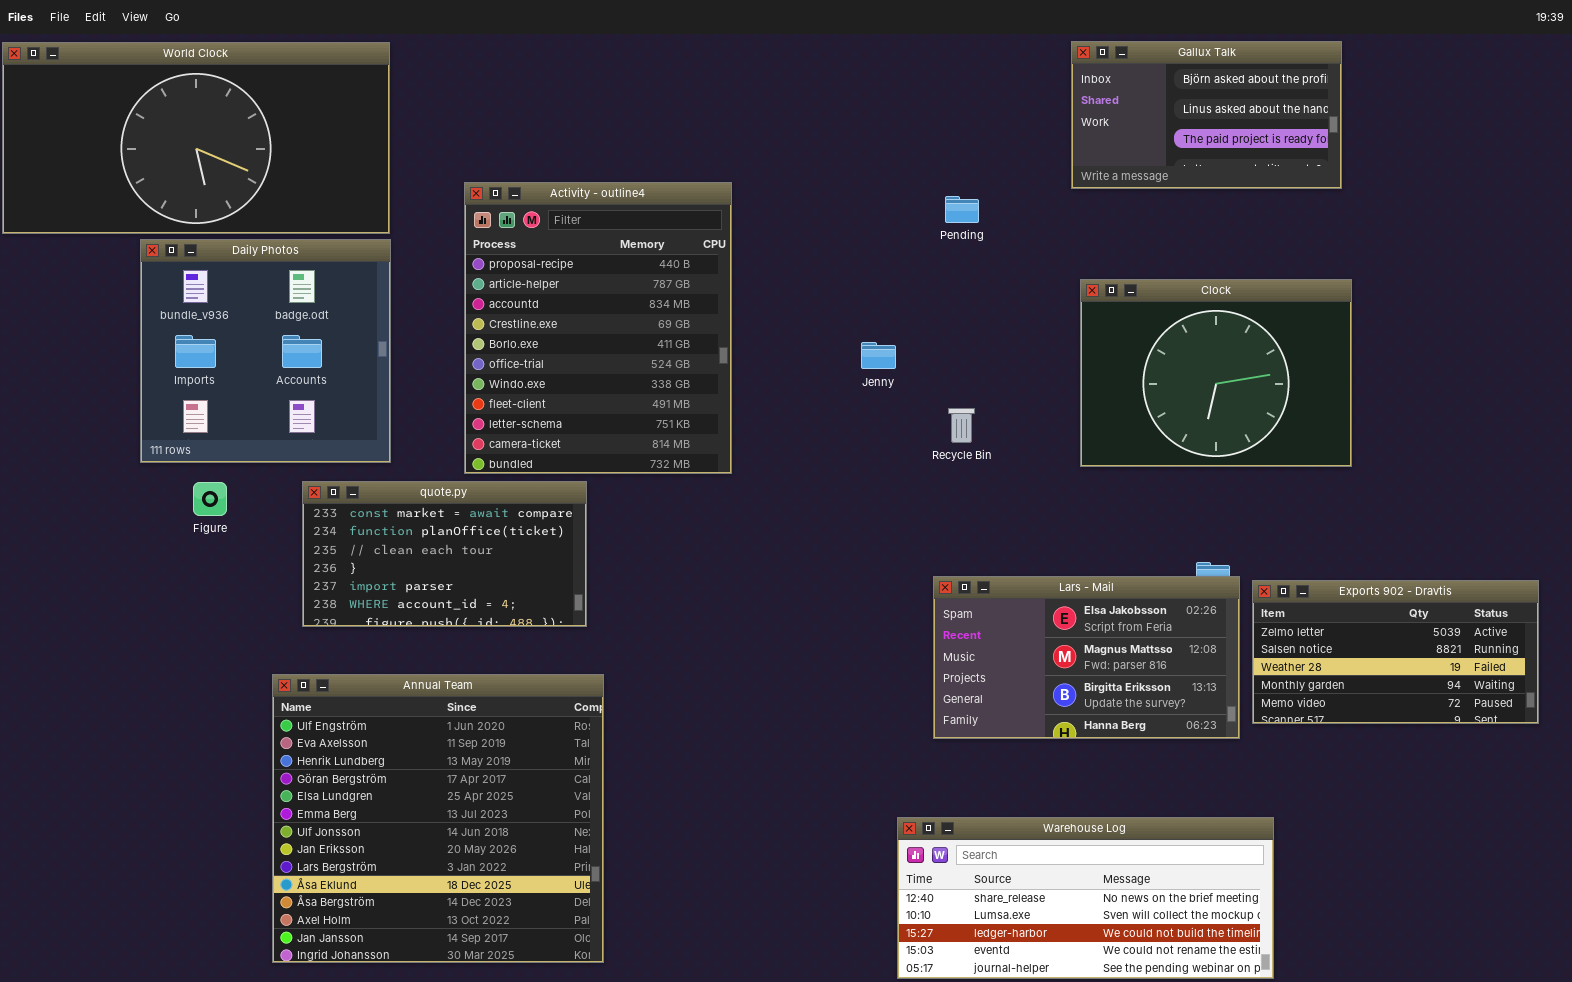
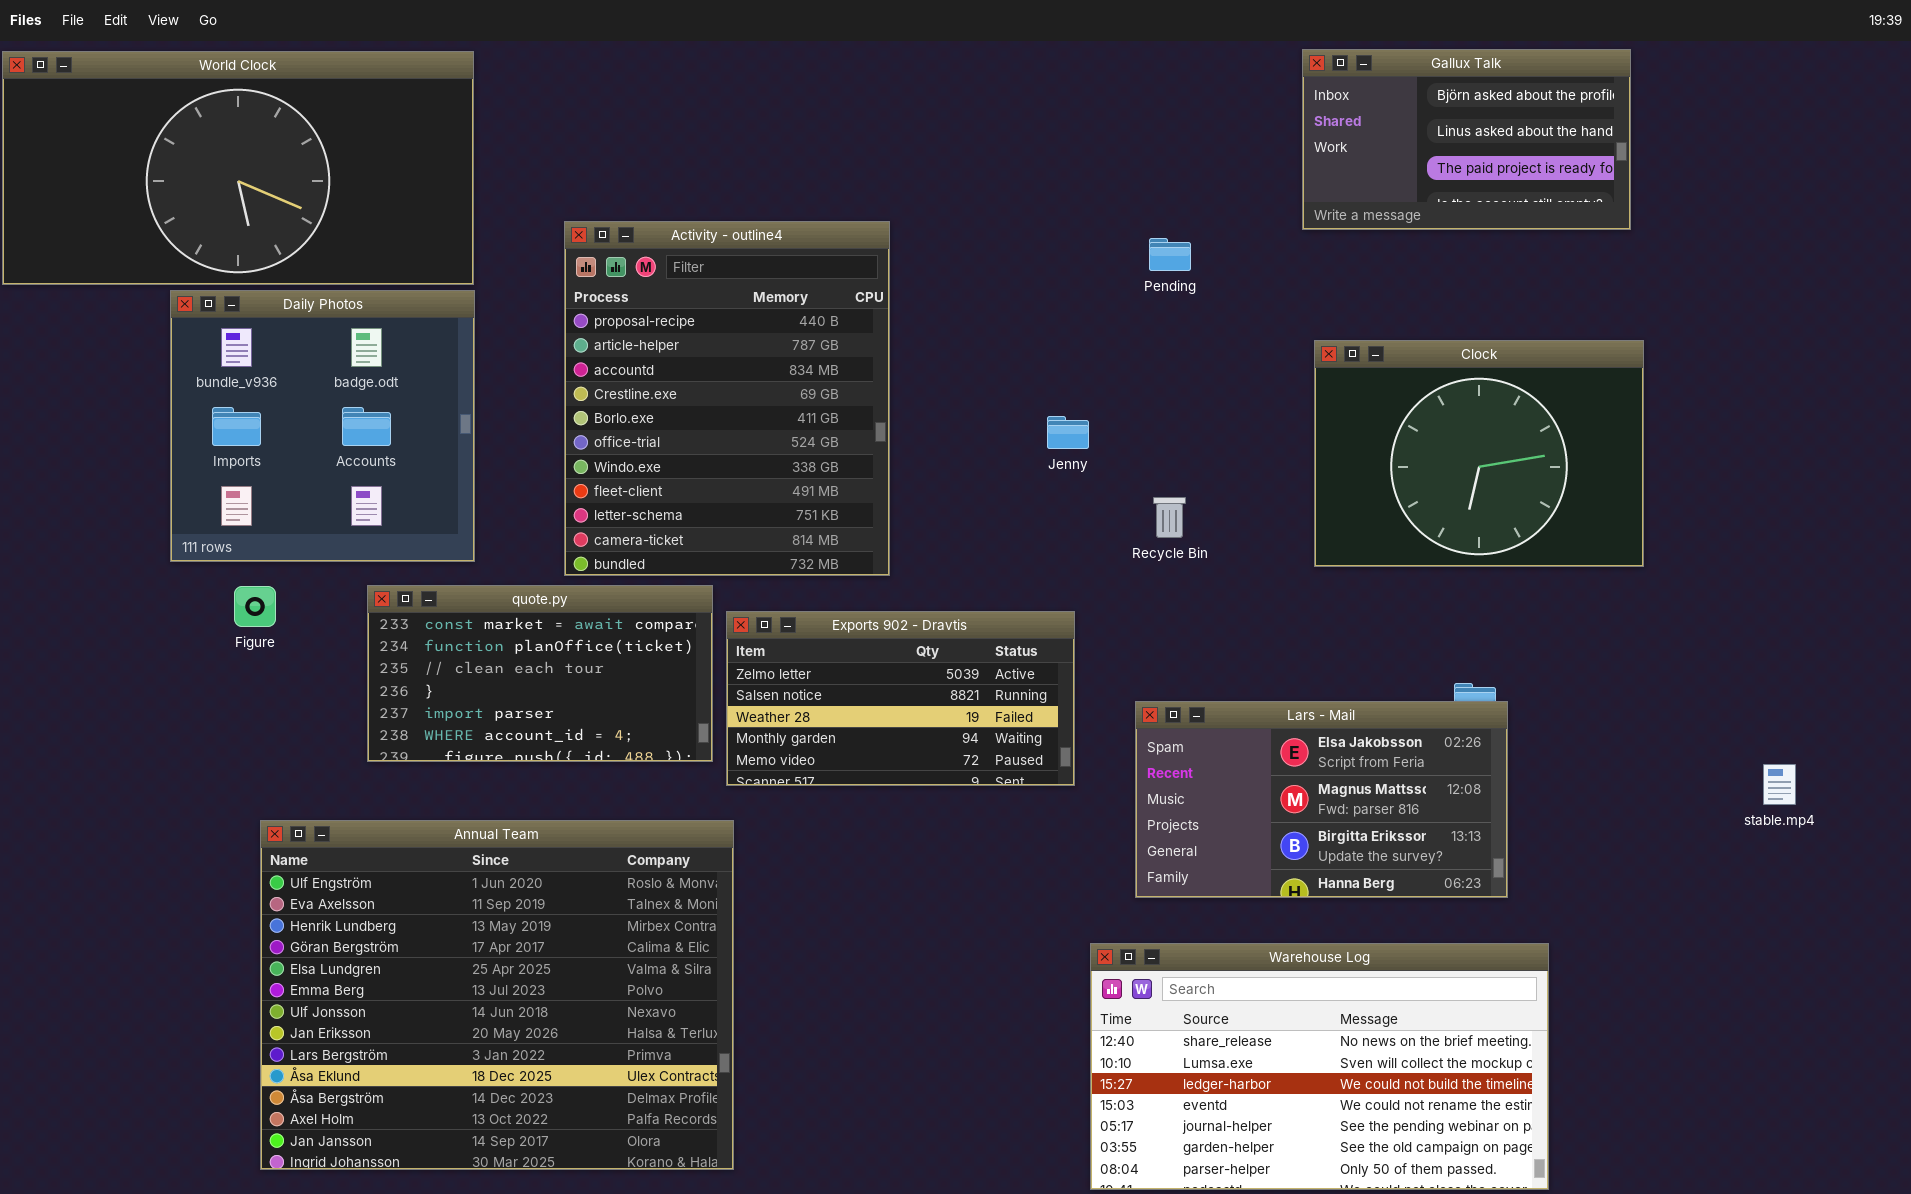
Exports 902 - Dravtis: [1252,580,1539,724] -> [726,611,1075,786], moved
Annual Team: [272,674,604,963] -> [260,820,734,1170], resized
Warehouse Log: [897,817,1274,979] -> [1090,943,1549,1190], resized

